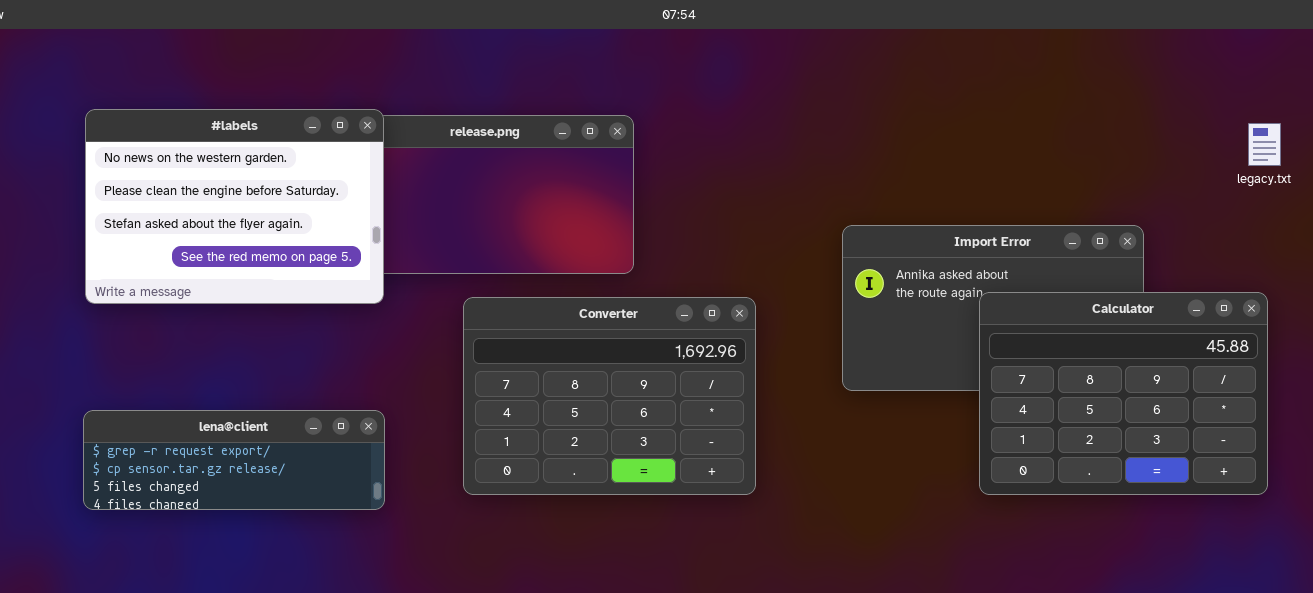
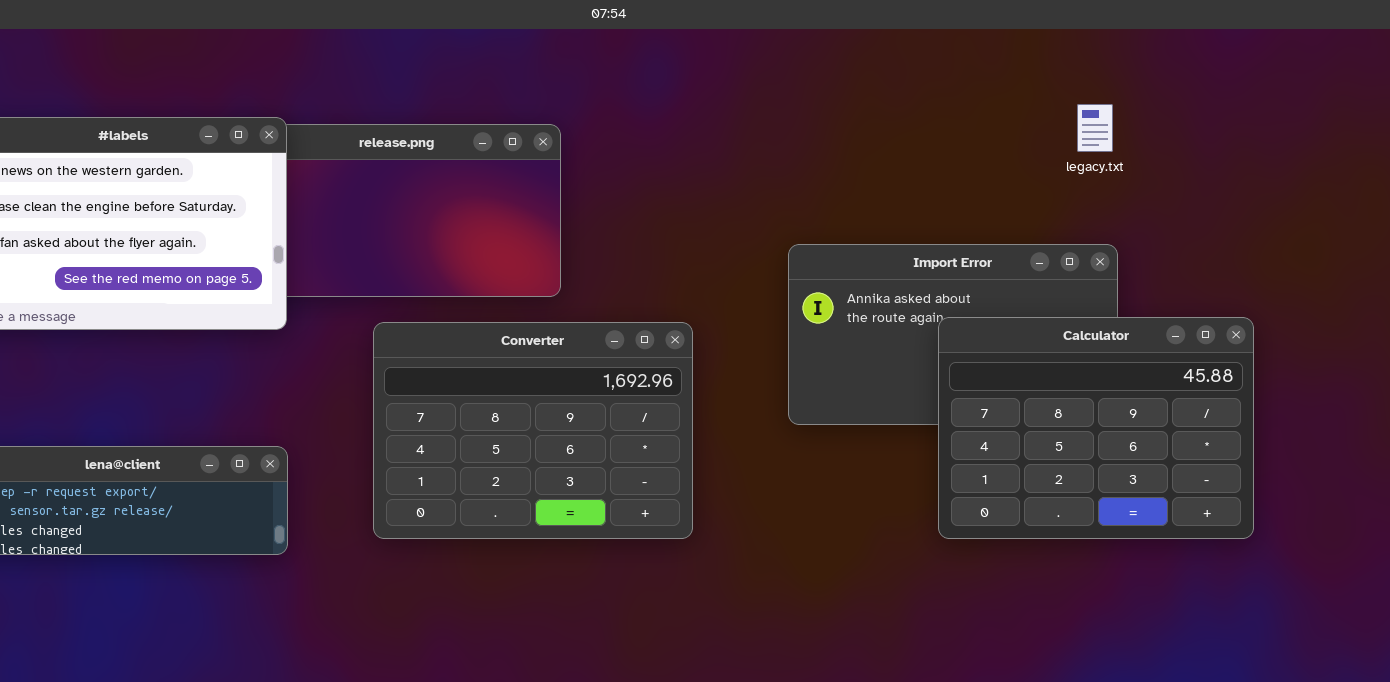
legacy.txt: [1248,123,1281,166] -> [1077,104,1113,152], moved

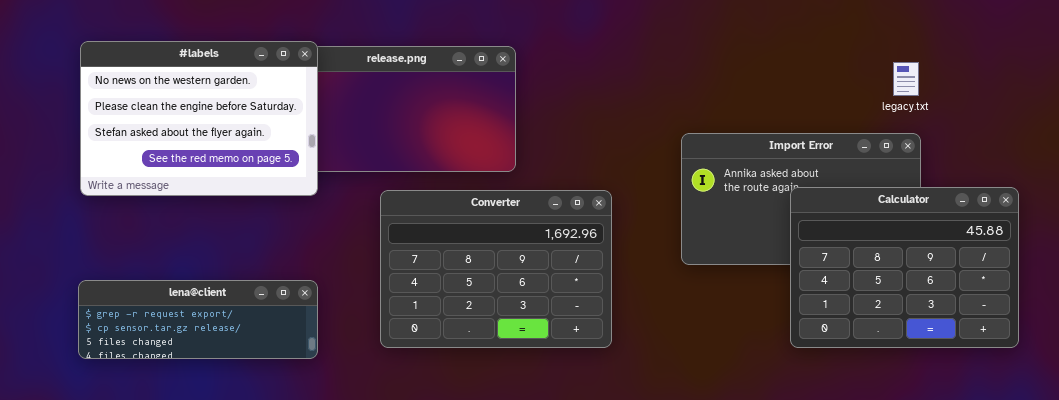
legacy.txt: [1077,104,1113,152] -> [893,62,919,96], moved

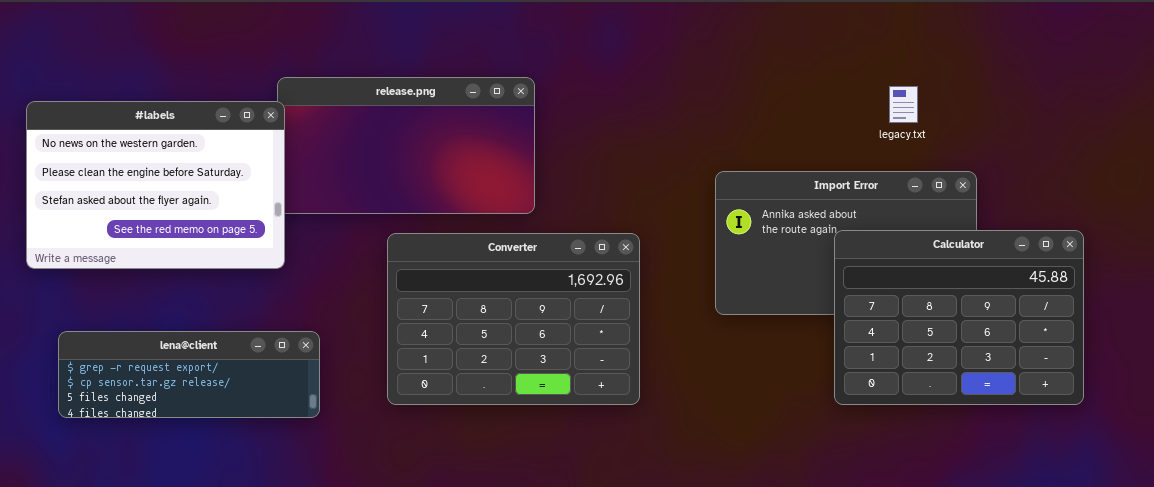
#labels: [80,41,318,196] -> [26,101,285,269], moved
legacy.txt: [893,62,919,96] -> [889,86,918,123], moved

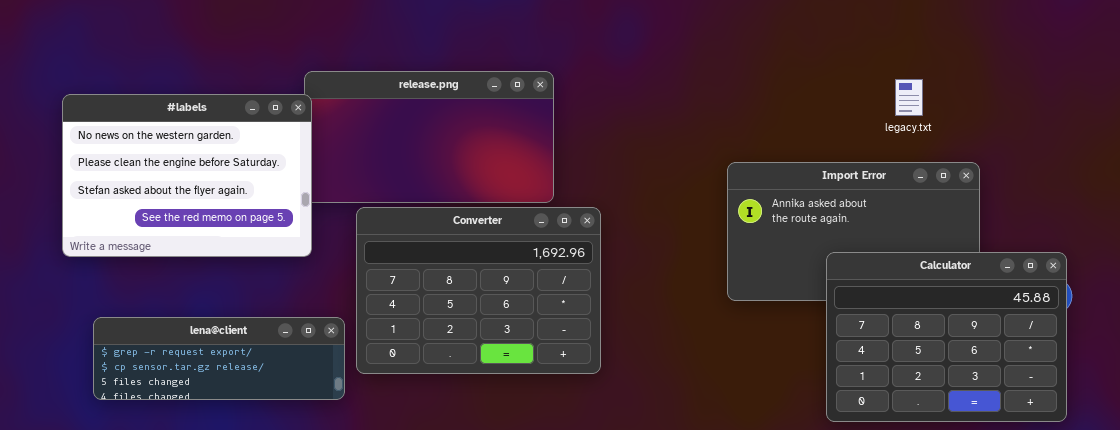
Calculator: [834,230,1084,405] -> [826,252,1067,422], moved
Converter: [387,233,640,405] -> [356,207,601,374], moved

